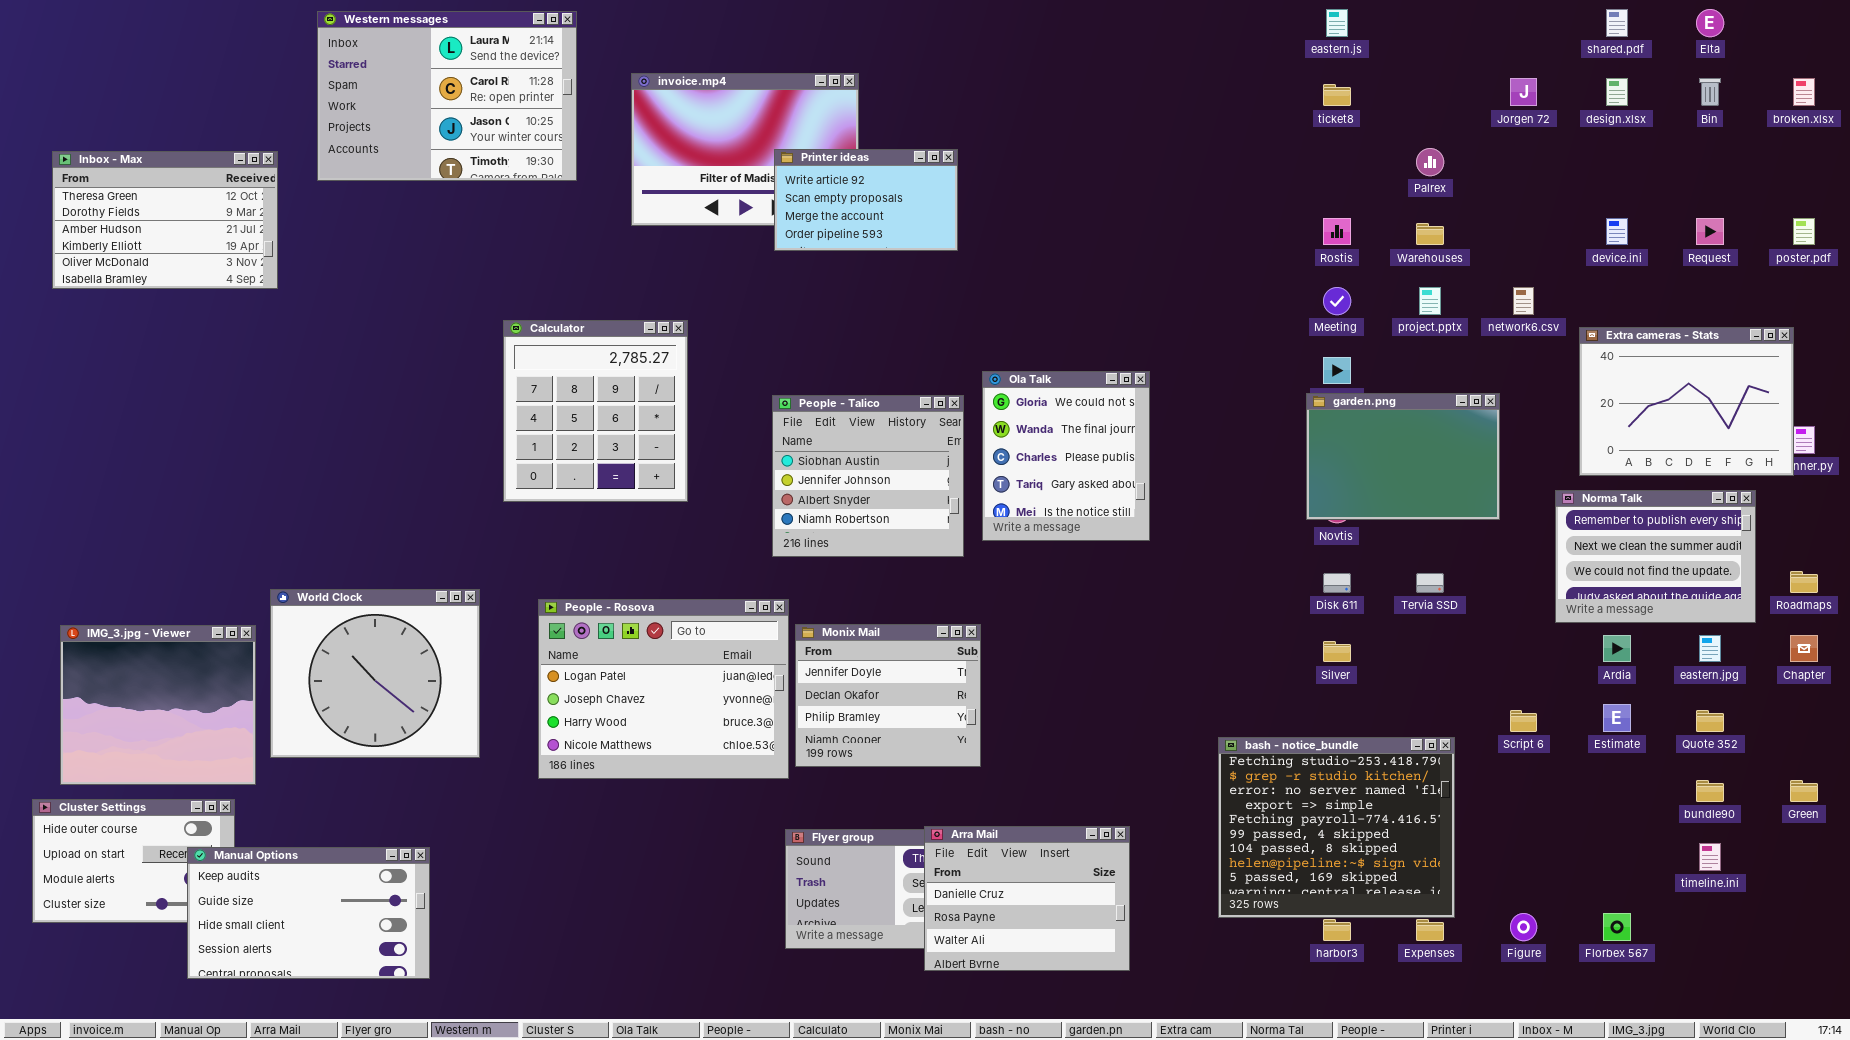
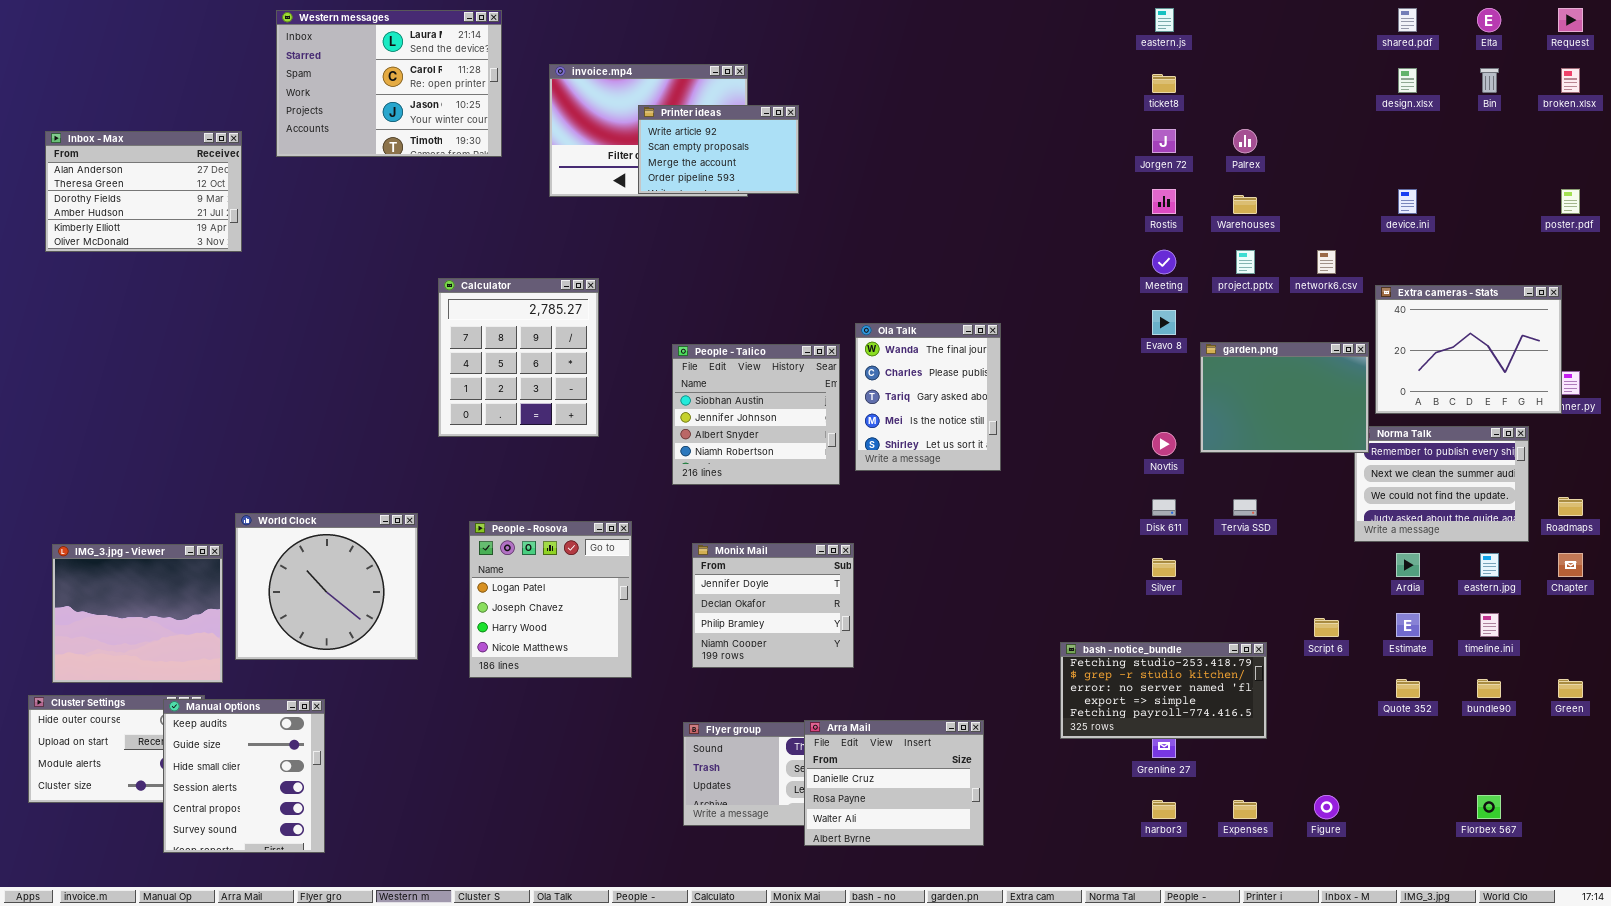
Jorgen 72: [1510,78,1537,106] -> [1152,129,1176,153], moved
Printer ideas: [774,149,958,251] -> [638,105,799,194], moved
Inbox - Max: [52,151,278,289] -> [45,131,242,252], scrolled up 1 row
Request: [1696,218,1724,245] -> [1558,8,1583,32], moved
Ola Talk: [982,371,1150,541] -> [855,323,1001,471], scrolled down 1 row
garden.png: [1306,393,1500,520] -> [1200,342,1369,453], moved
People - Rosova: [538,599,789,779] -> [469,521,632,678], resized
Quote 352: [1696,710,1724,732] -> [1396,679,1420,698], moved
bash - notice_bundle: [1218,737,1455,918] -> [1060,642,1267,739], resized
timeline.ini: [1699,843,1721,871] -> [1480,613,1499,637], moved
Manual Options: [187,847,430,979] -> [163,699,325,853], resized
Florbex 567: [1603,913,1631,941] -> [1477,795,1501,819], moved

